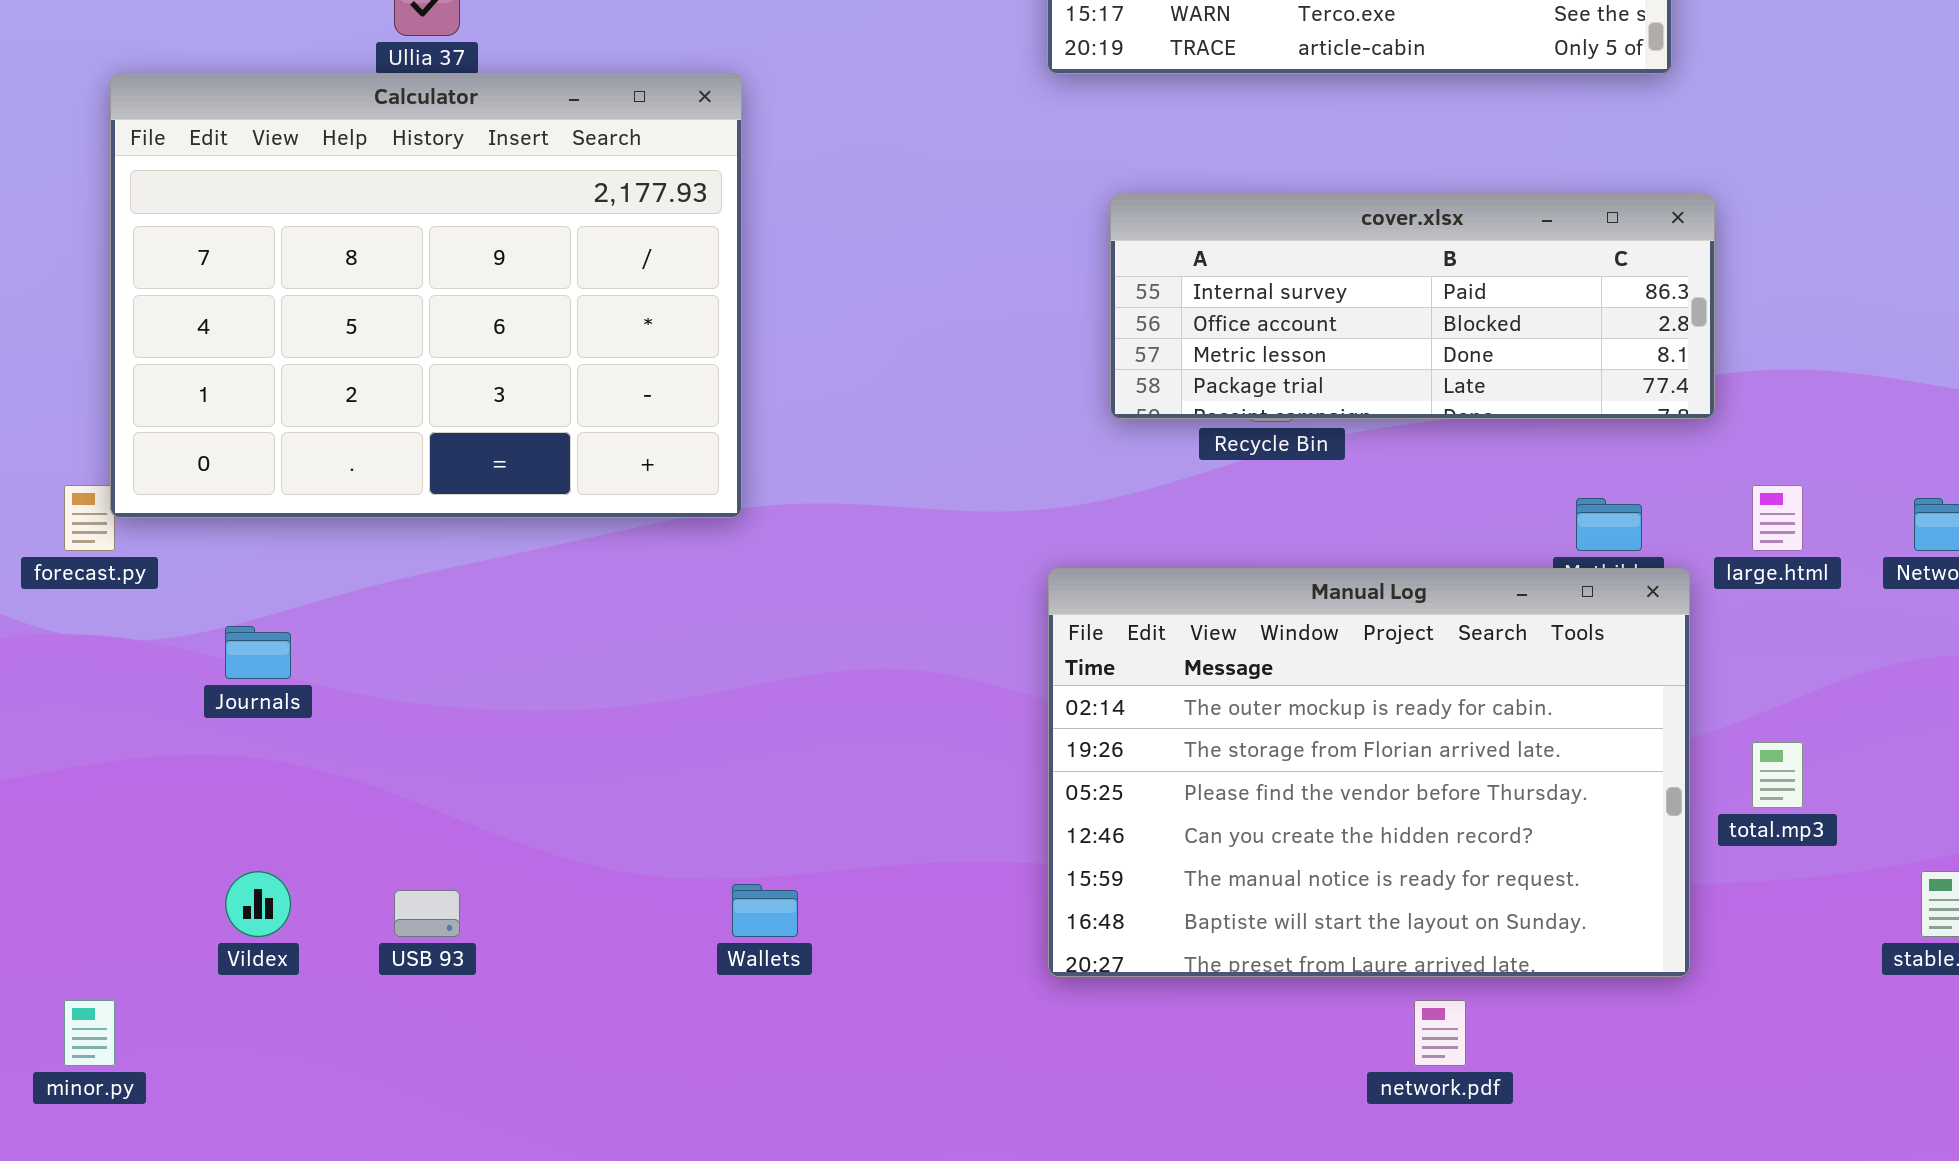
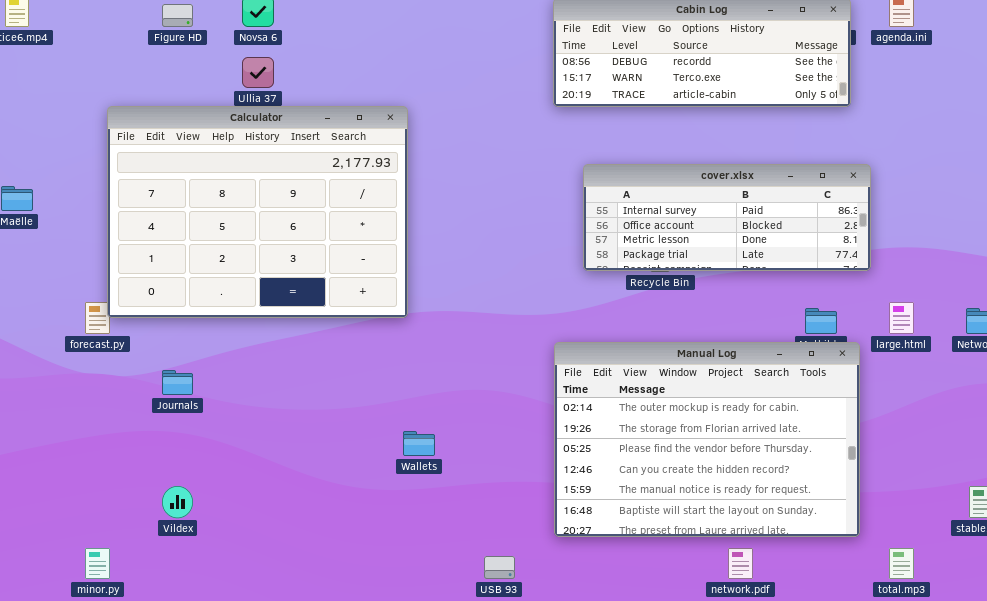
total.mp3: [1752,742,1803,808] -> [889,548,914,579], moved
Wallets: [732,884,798,937] -> [403,431,435,456], moved
USB 93: [394,890,460,937] -> [484,556,515,579], moved

